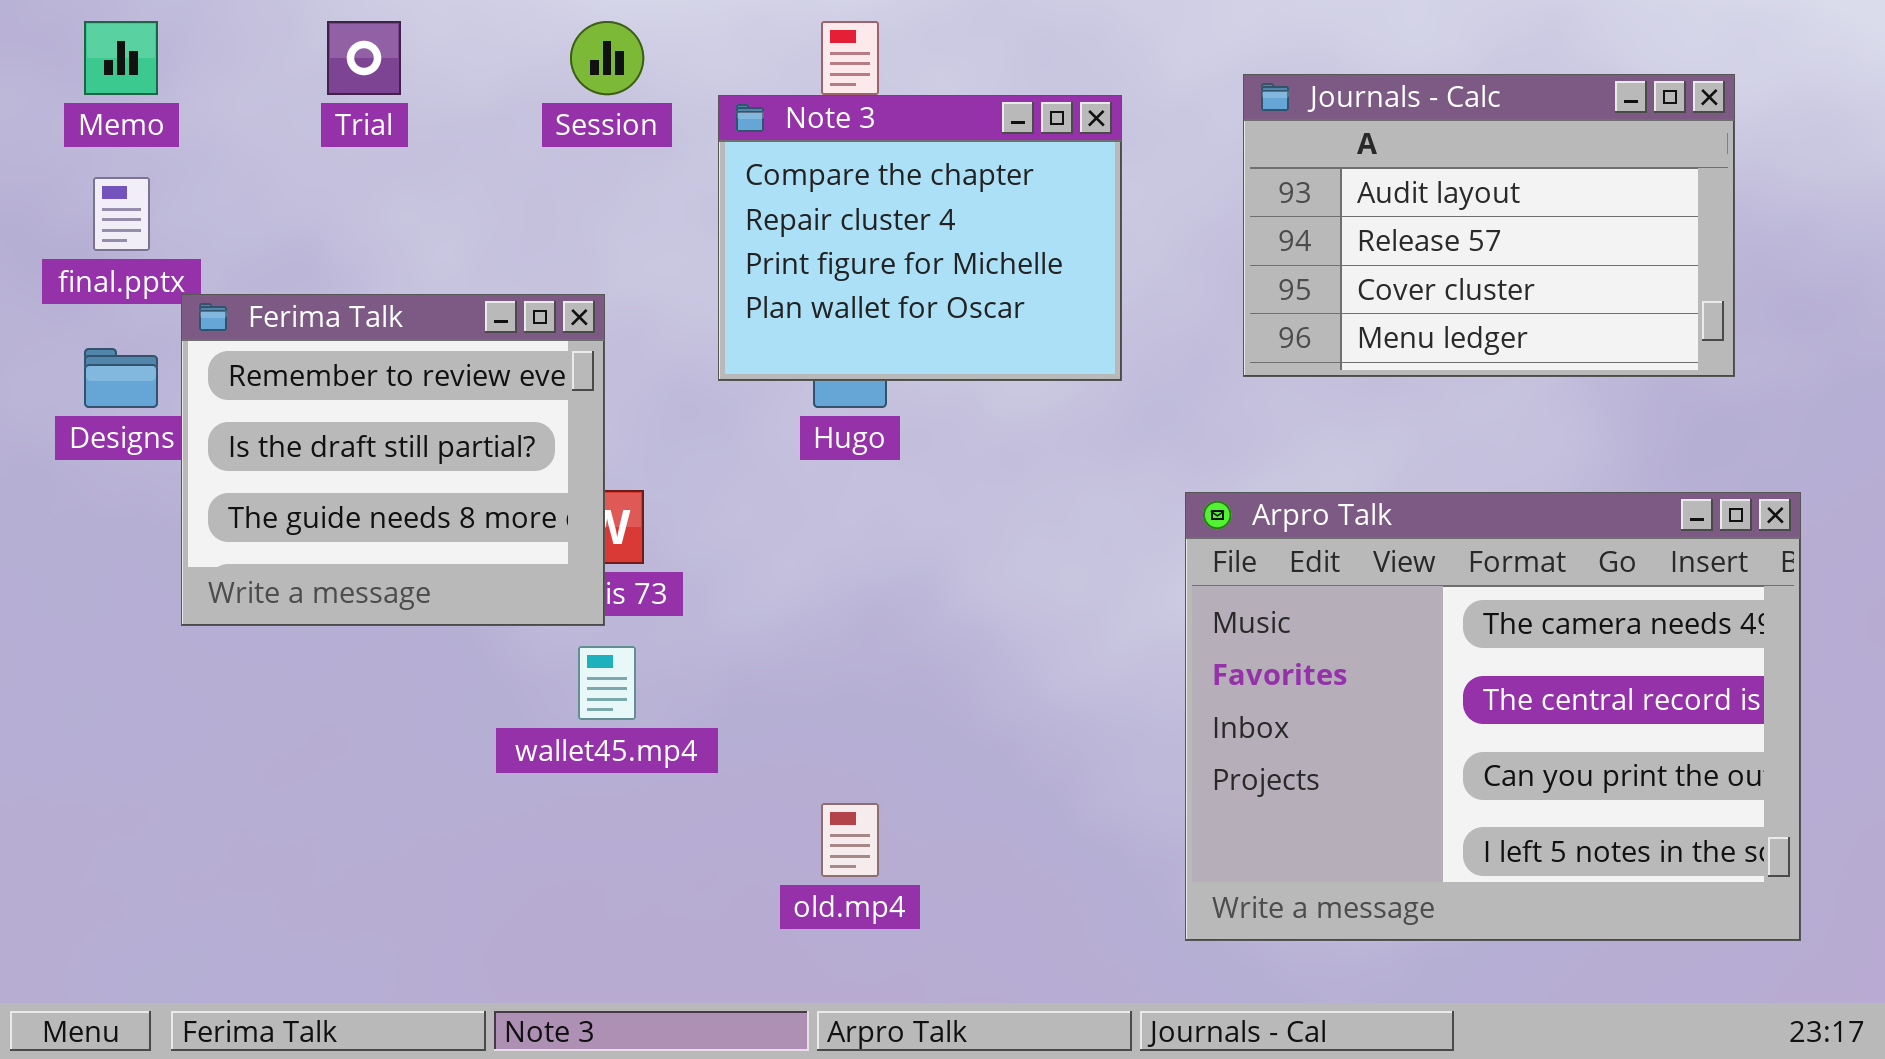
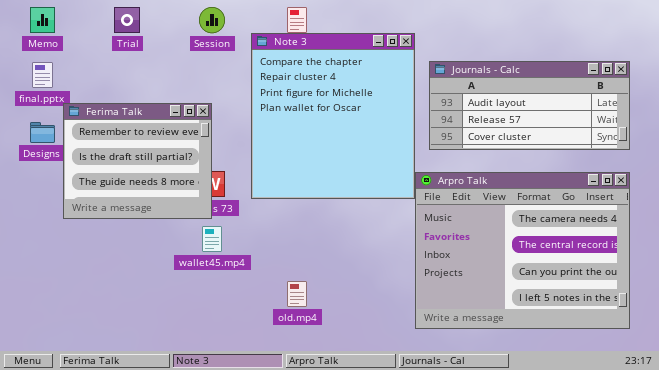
Journals - Calc: [1243,74,1735,377] -> [429,61,630,150], moved, resized
Note 3: [718,95,1122,381] -> [251,33,415,199], resized

